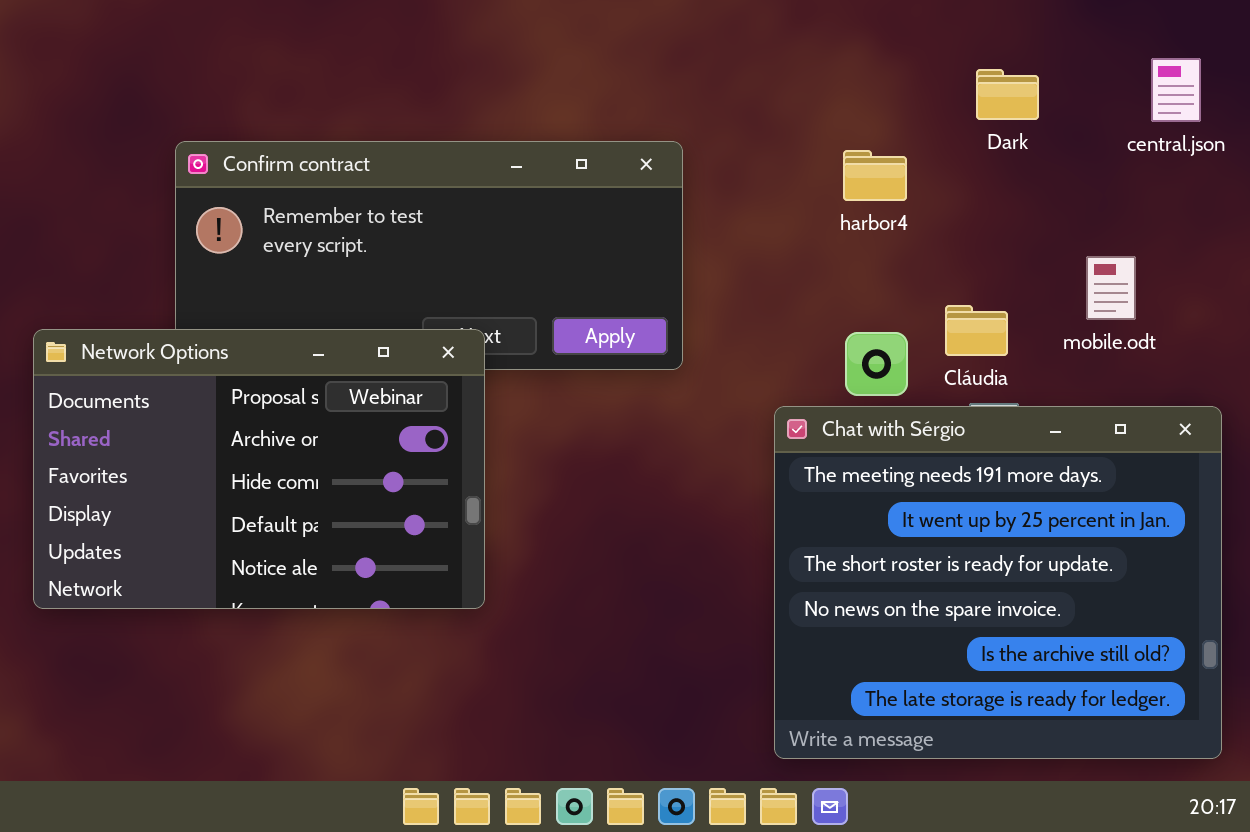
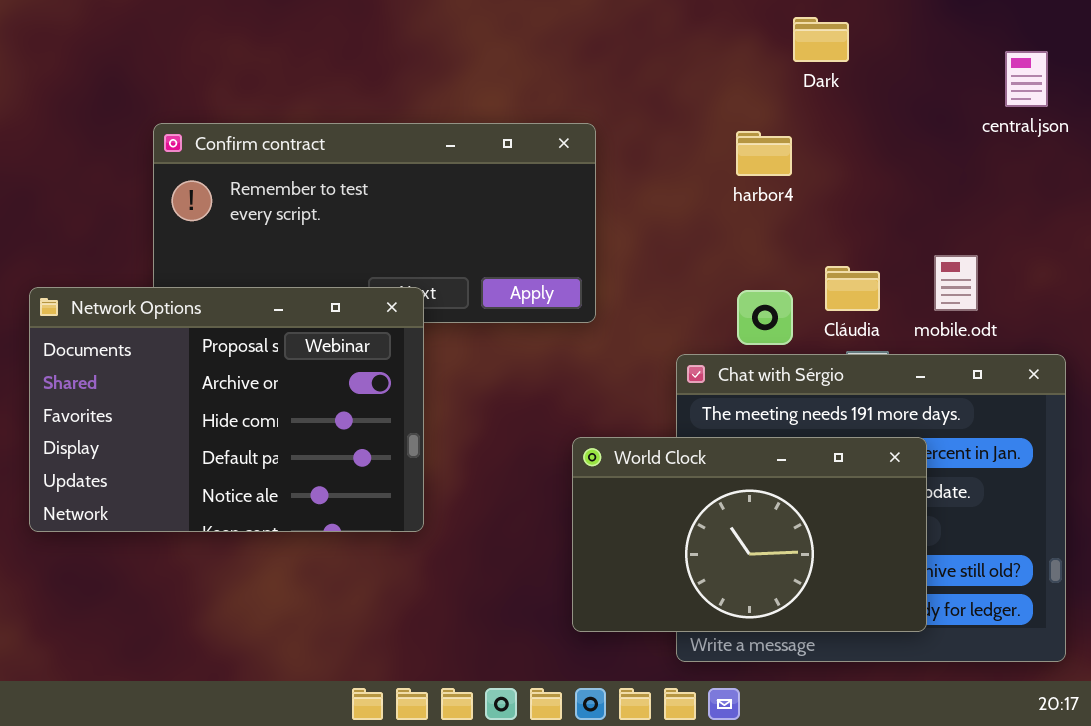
Dark: [976,69,1039,120] -> [793,17,849,62], moved
mobile.odt: [1086,256,1136,320] -> [934,255,978,311], moved
World Clock: none -> [572,437,927,632], opened

